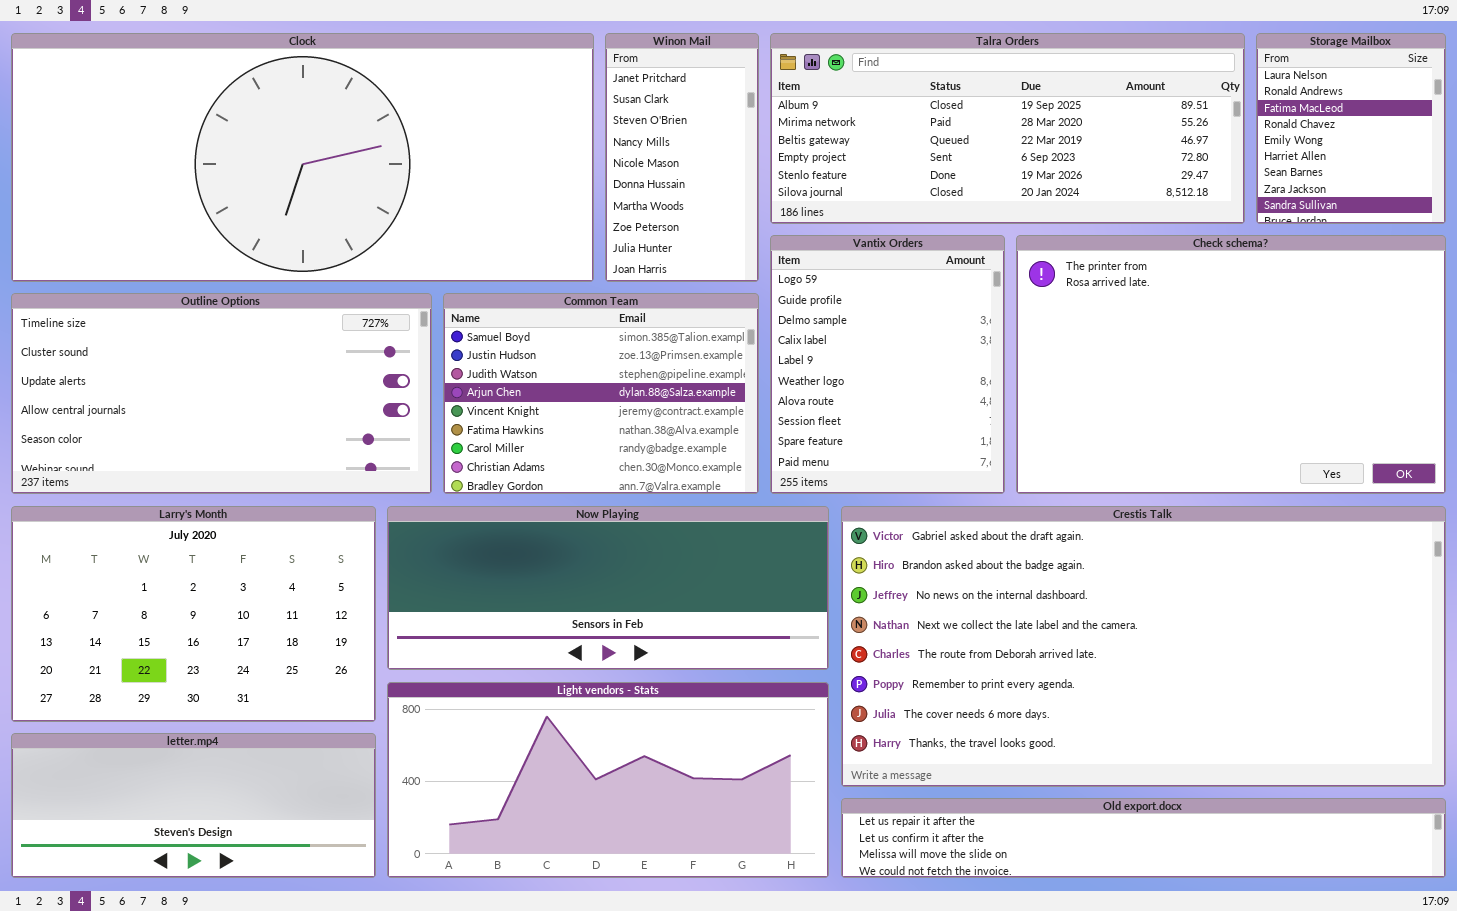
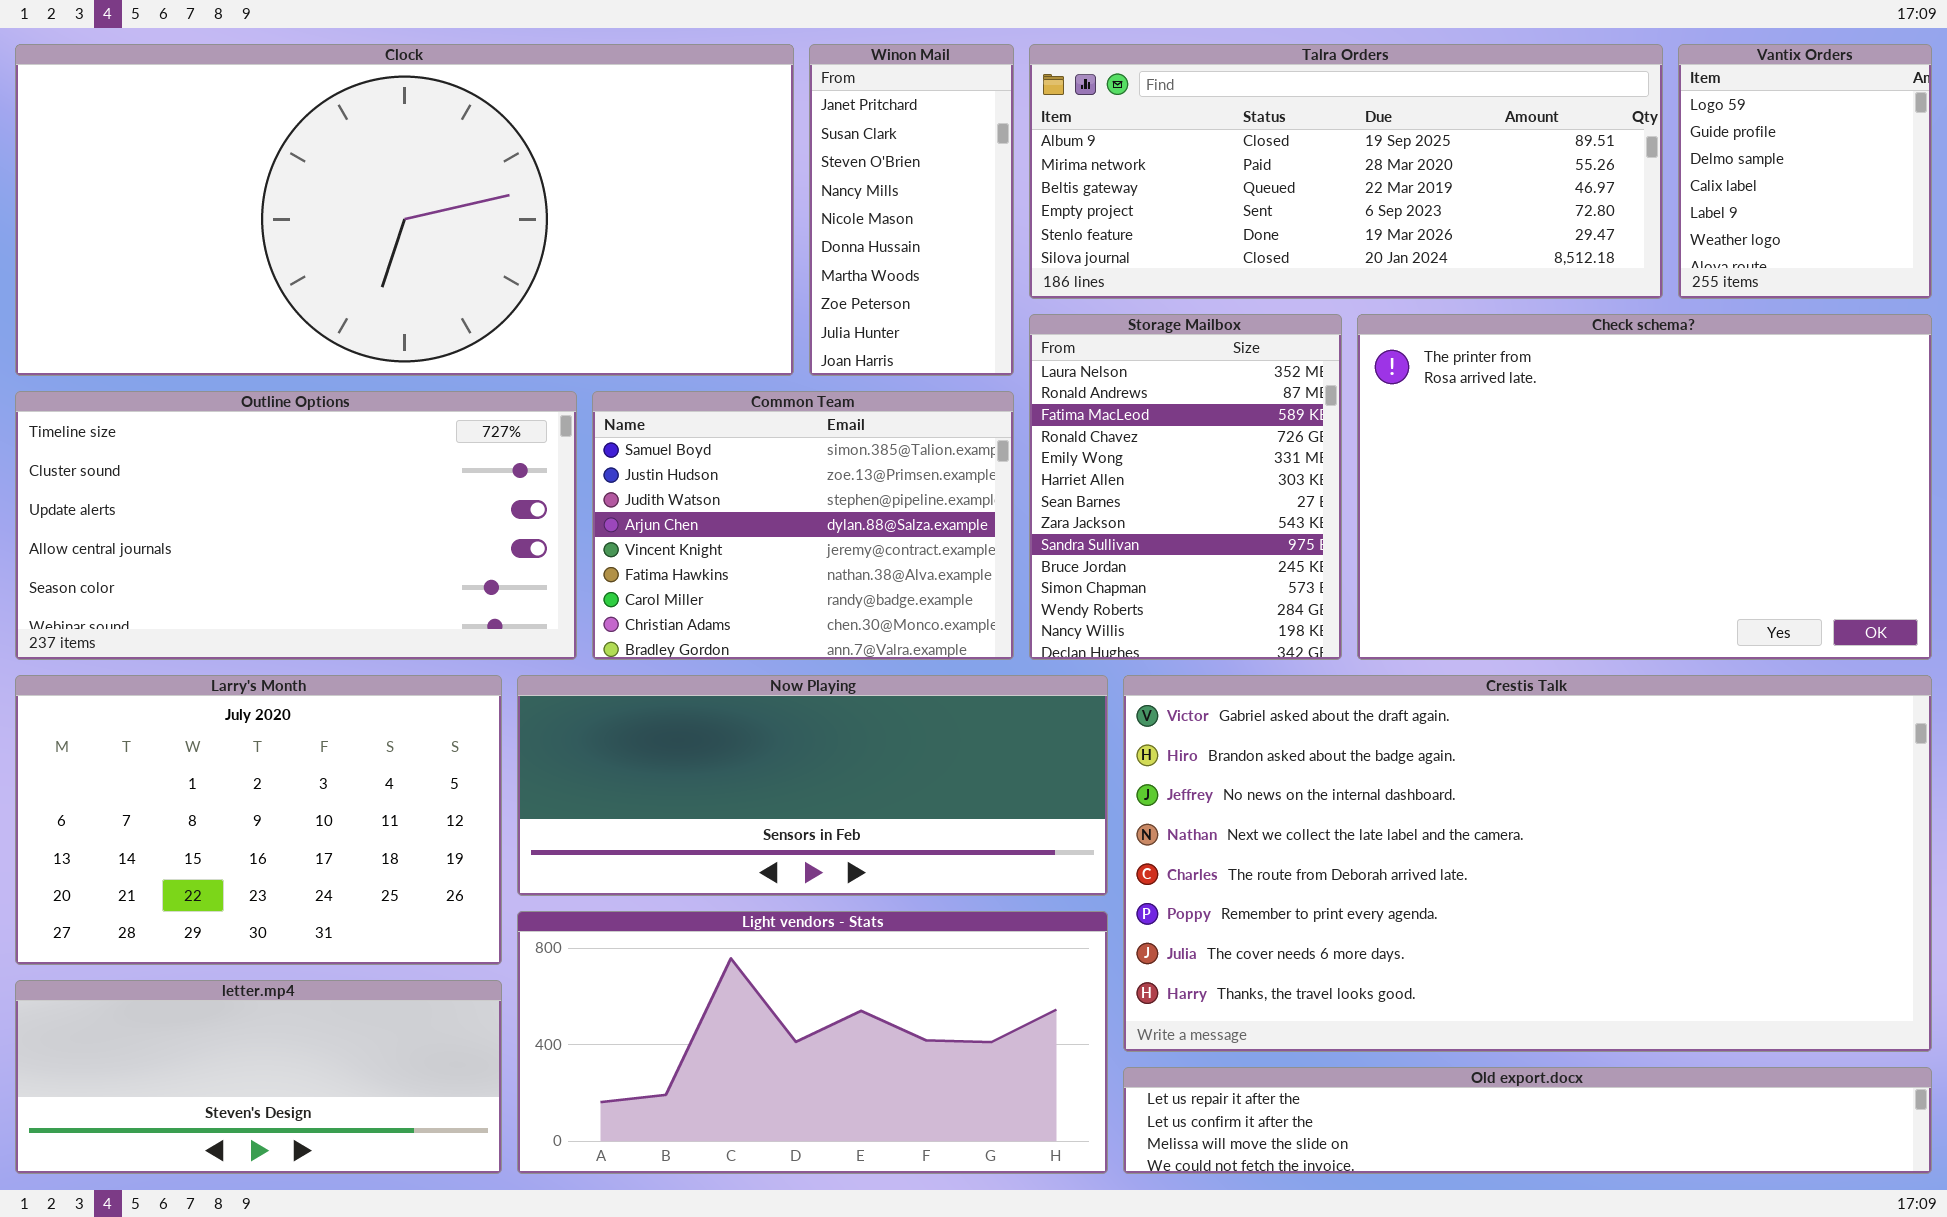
Storage Mailbox: [1256,33,1446,224] -> [1029,314,1342,660], moved, resized
Vantix Orders: [770,235,1005,494] -> [1678,44,1932,299], moved, resized

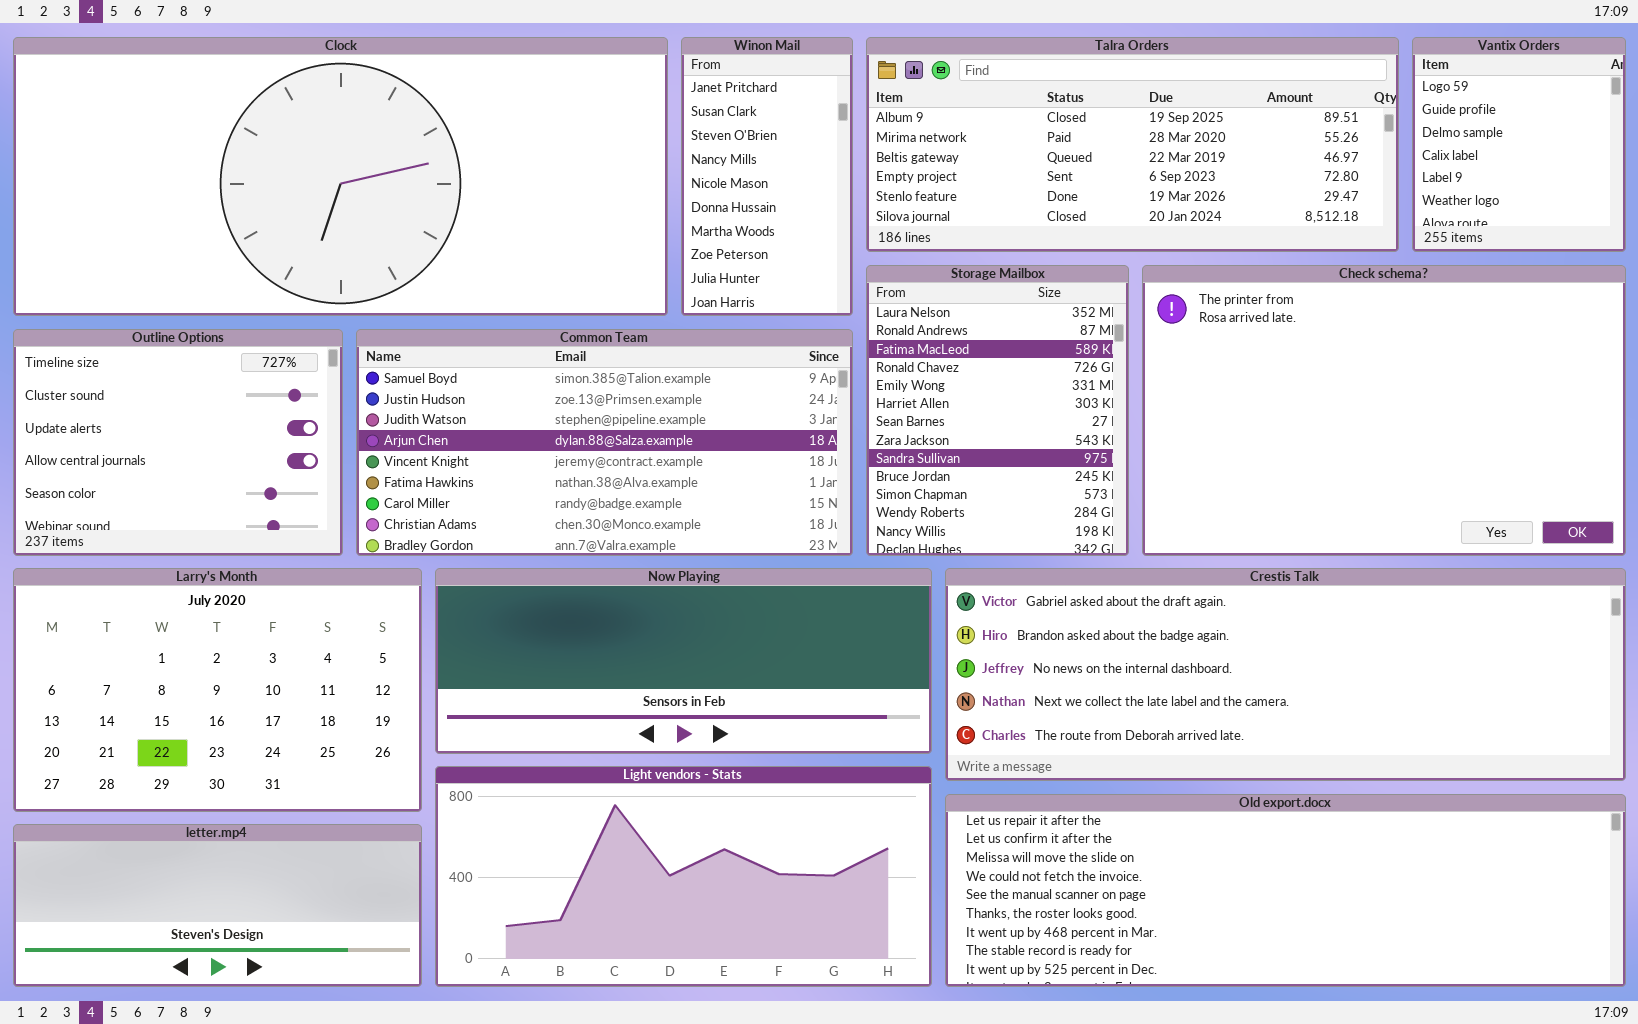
Outline Options: [15,391,577,660] -> [13,329,343,556], resized
Common Team: [592,391,1014,660] -> [356,329,853,556], resized
Crestis Talk: [1123,675,1932,1052] -> [945,568,1626,781], resized
Old export.docx: [1123,1067,1932,1174] -> [945,794,1626,987], resized

